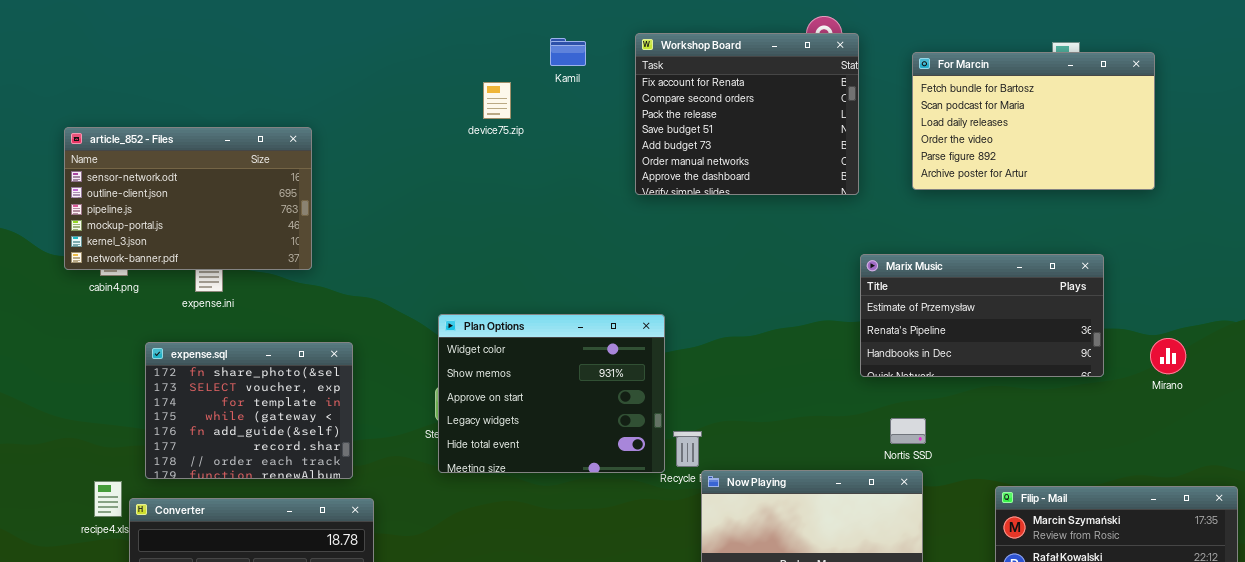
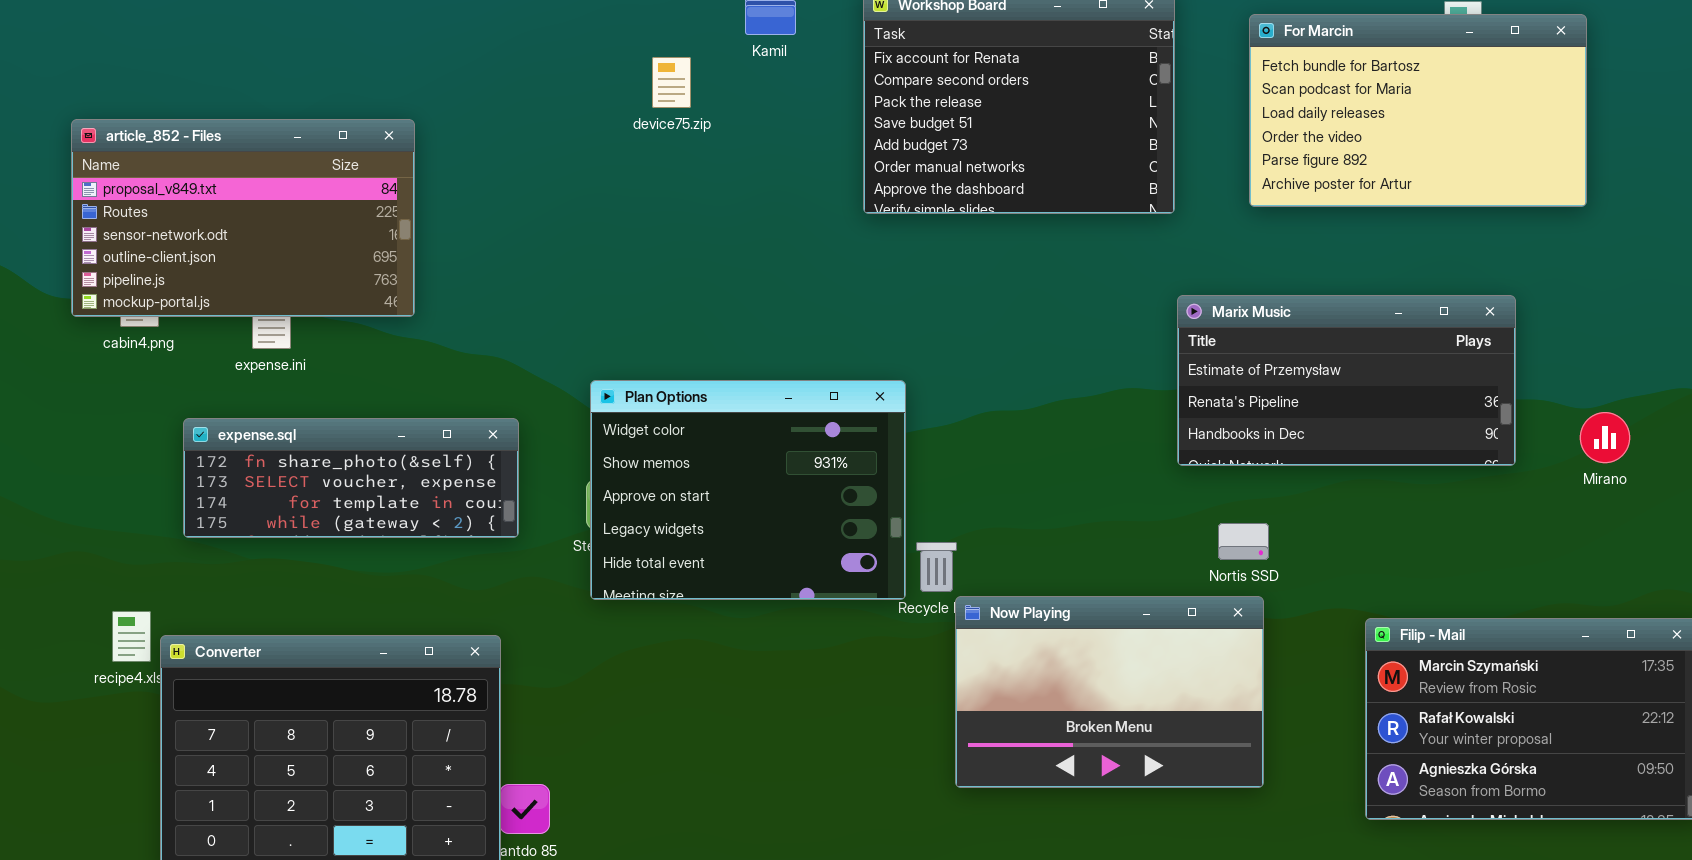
article_852 - Files: [64,127,312,270] -> [71,119,415,317], scrolled up 2 rows
expense.sql: [145,342,353,479] -> [183,418,519,538], resized

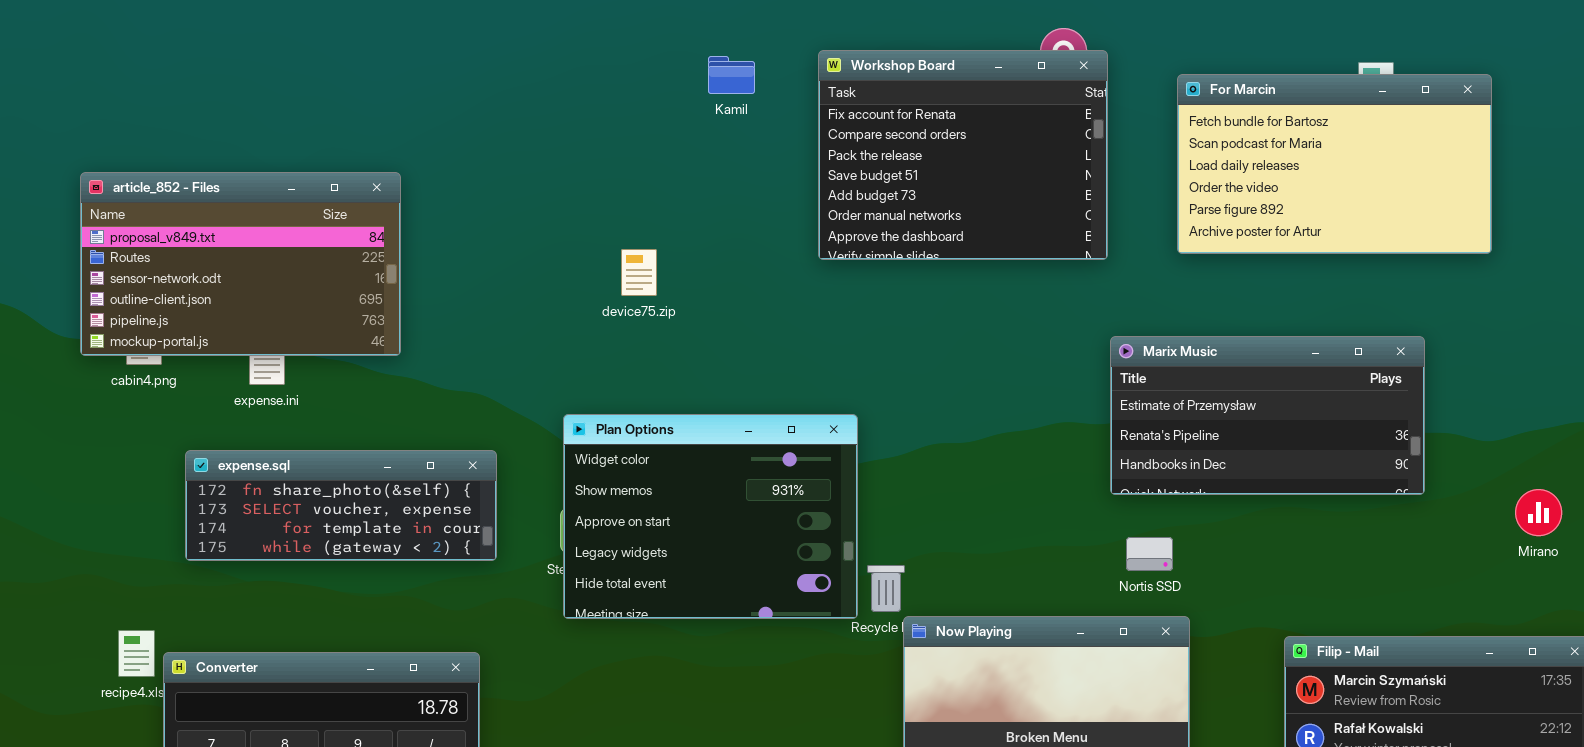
device75.zip: [652,57,691,108] -> [621,249,657,296], moved
Mirano: [1580,412,1630,463] -> [1515,489,1562,536], moved
Nortis SSD: [1218,523,1269,560] -> [1126,537,1173,571], moved

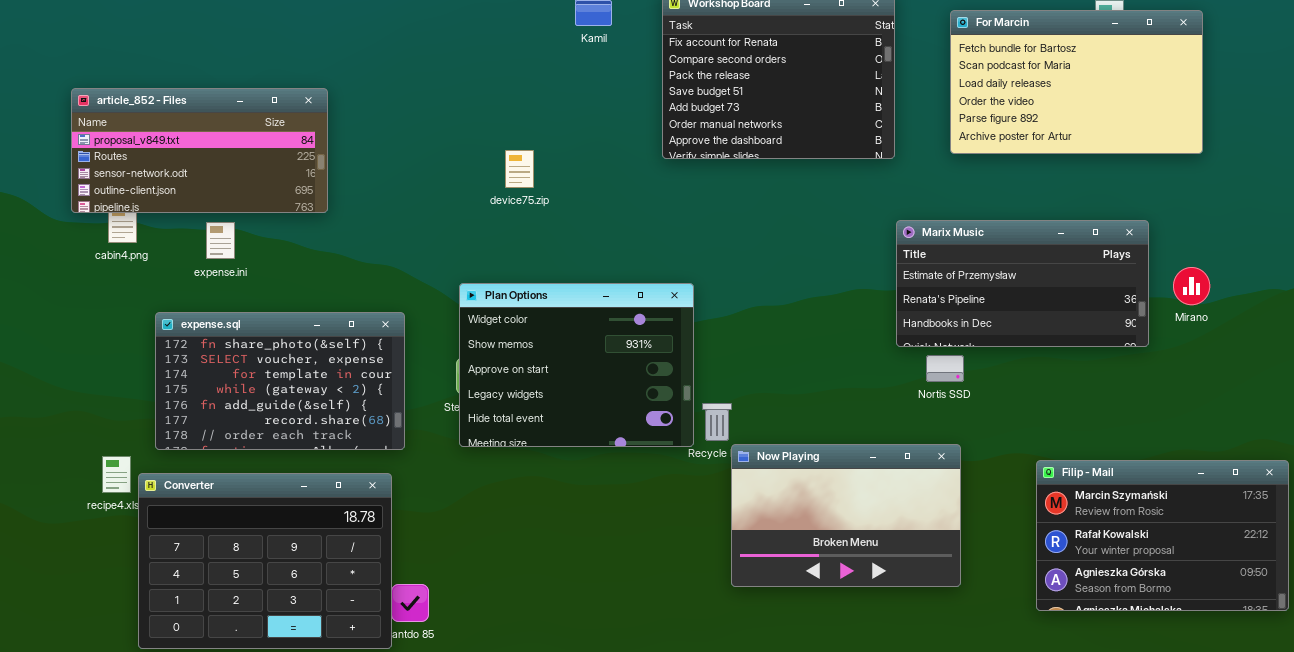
article_852 - Files: [80,172,401,356] -> [71,88,328,213], resized
expense.sql: [185,450,497,561] -> [155,312,405,450], resized
Mirano: [1515,489,1562,536] -> [1173,267,1210,305], moved
Nortis SSD: [1126,537,1173,571] -> [926,355,964,382], moved

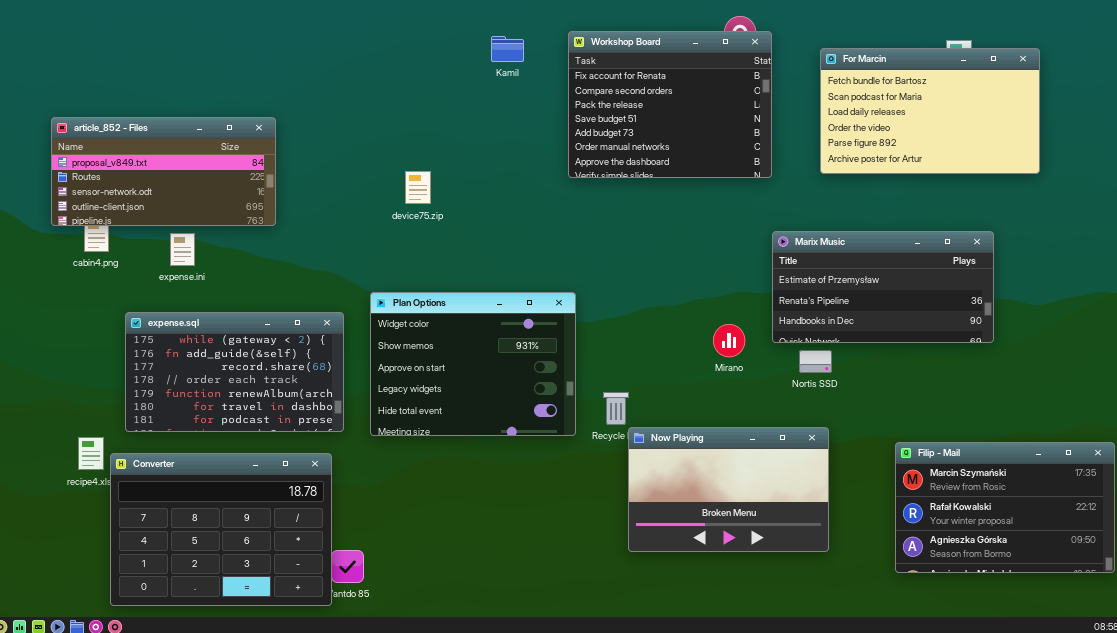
device75.zip: [505,150,534,188] -> [405,171,431,204], moved
Mirano: [1173,267,1210,305] -> [713,324,745,357], moved
Plan Options: [459,283,694,447] -> [370,292,576,436], moved
expense.sql: [155,312,405,450] -> [125,312,344,432], scrolled down 3 rows

